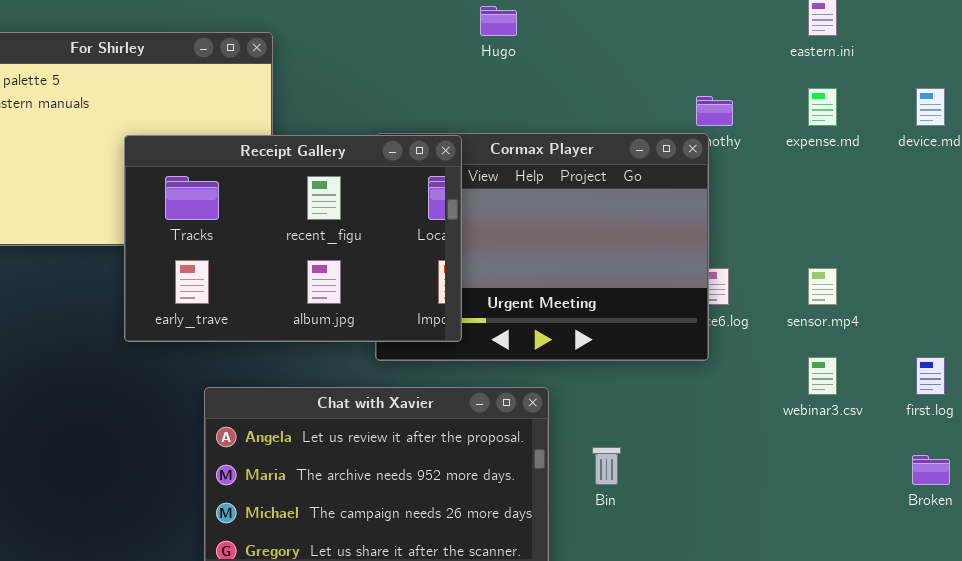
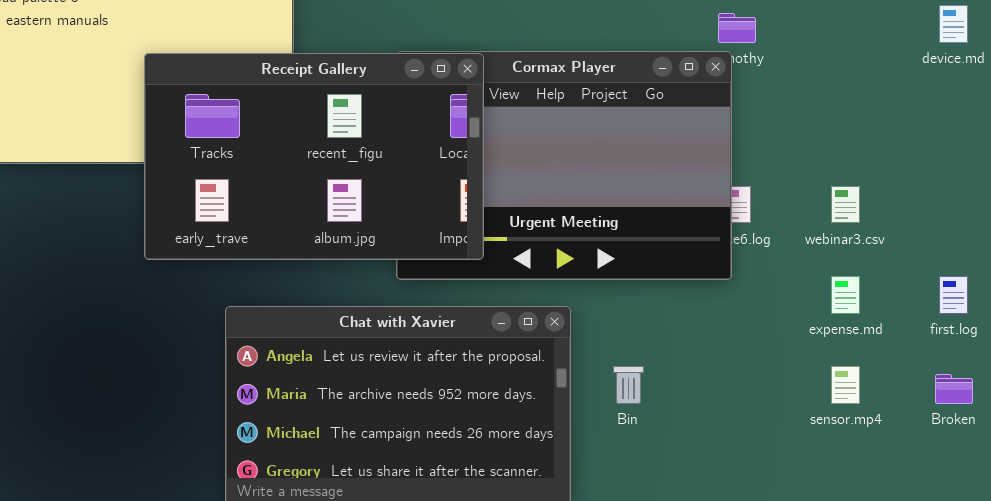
expense.md: [808,88,837,126] -> [831,276,860,314], moved
sensor.mp4: [808,268,837,305] -> [831,366,860,404], moved
webinar3.csv: [808,357,837,395] -> [831,186,860,223], moved

